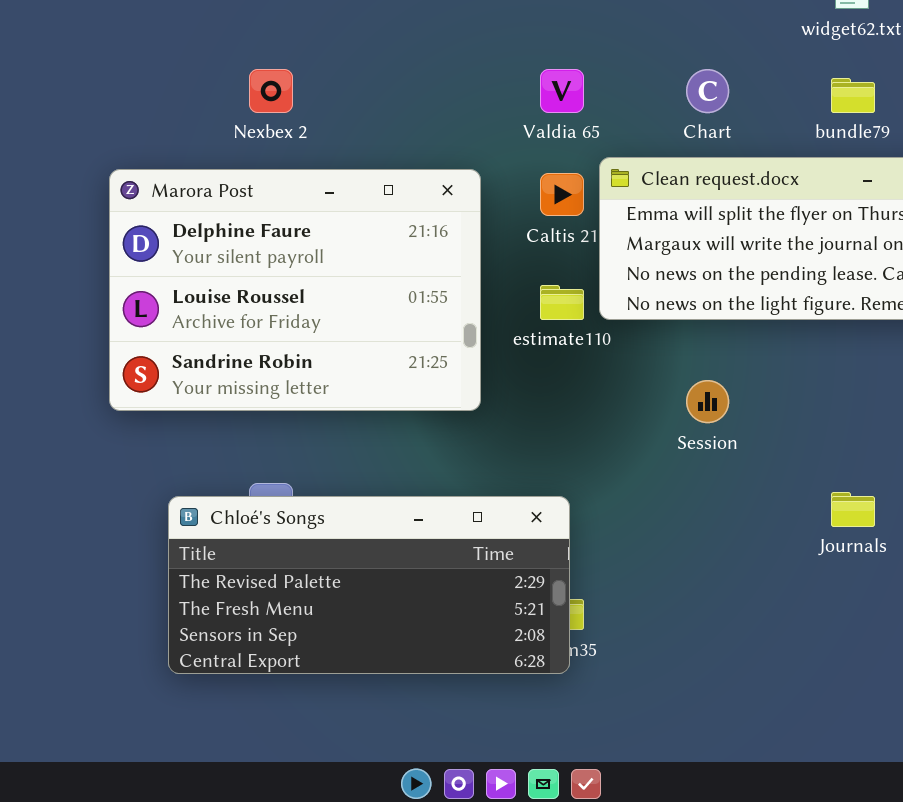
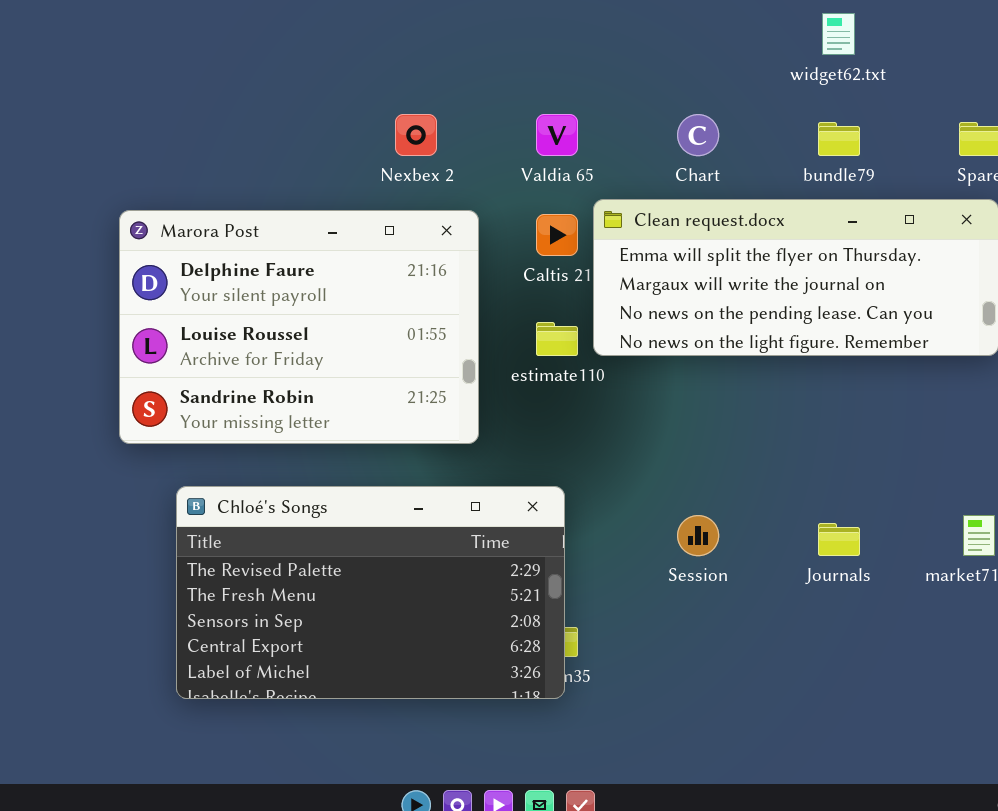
Nexbex 2: [249,69,293,113] -> [395,114,437,156], moved
Session: [686,380,729,423] -> [677,515,719,556], moved
Chloé's Songs: [168,496,570,674] -> [176,486,565,699], resized

